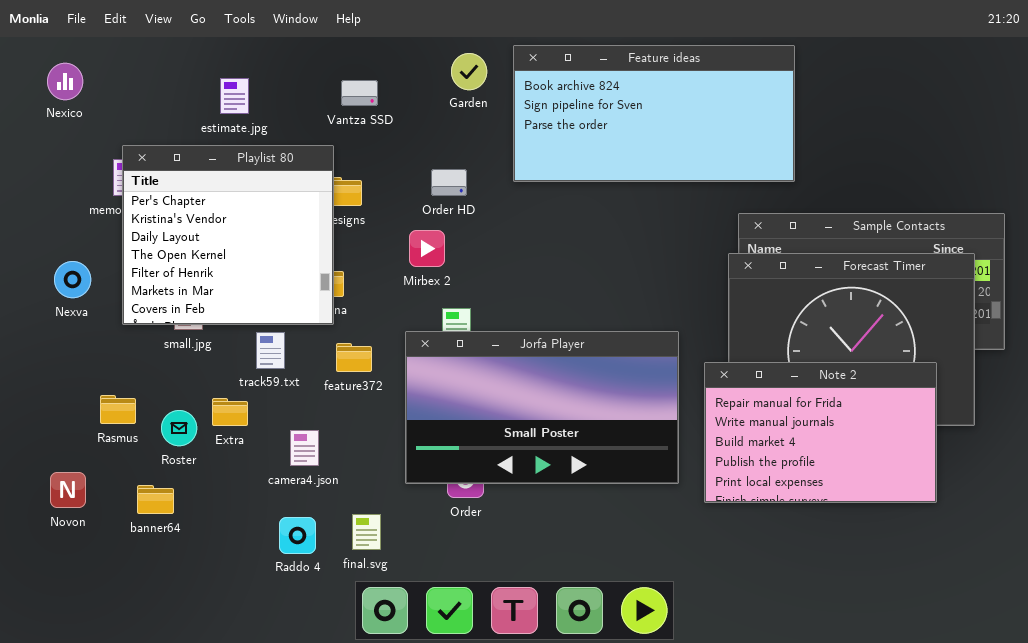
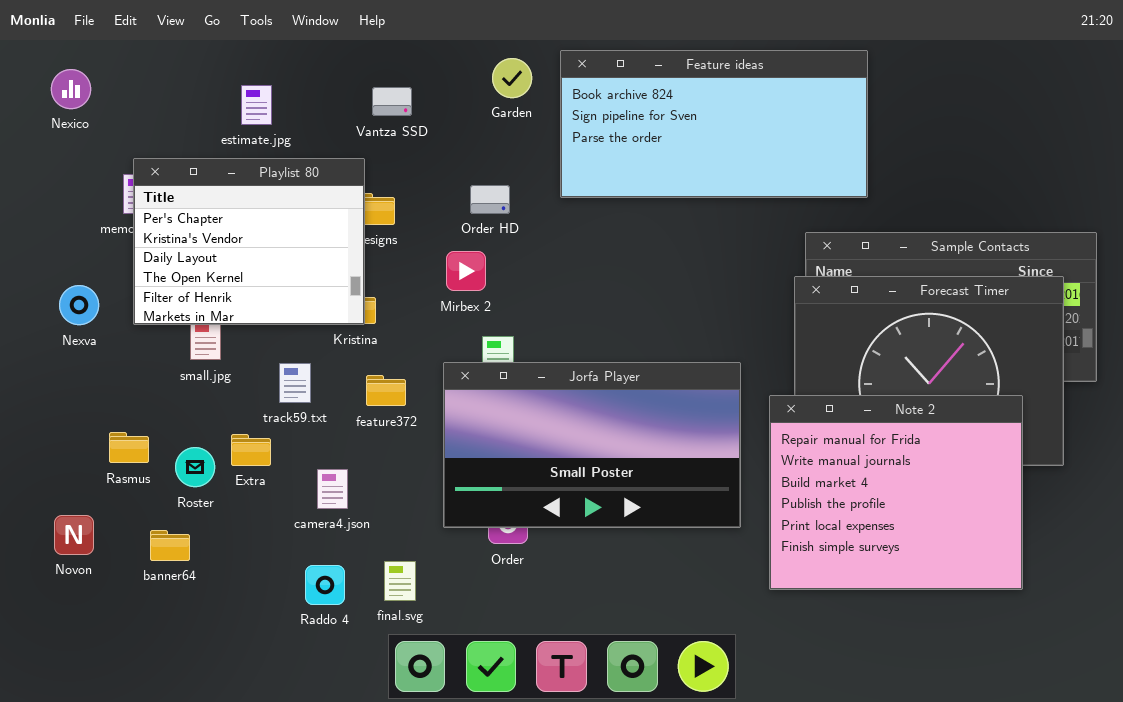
Playlist 80: [122,145,334,325] -> [133,158,365,325], resized
Note 2: [704,362,937,503] -> [769,395,1023,590], resized

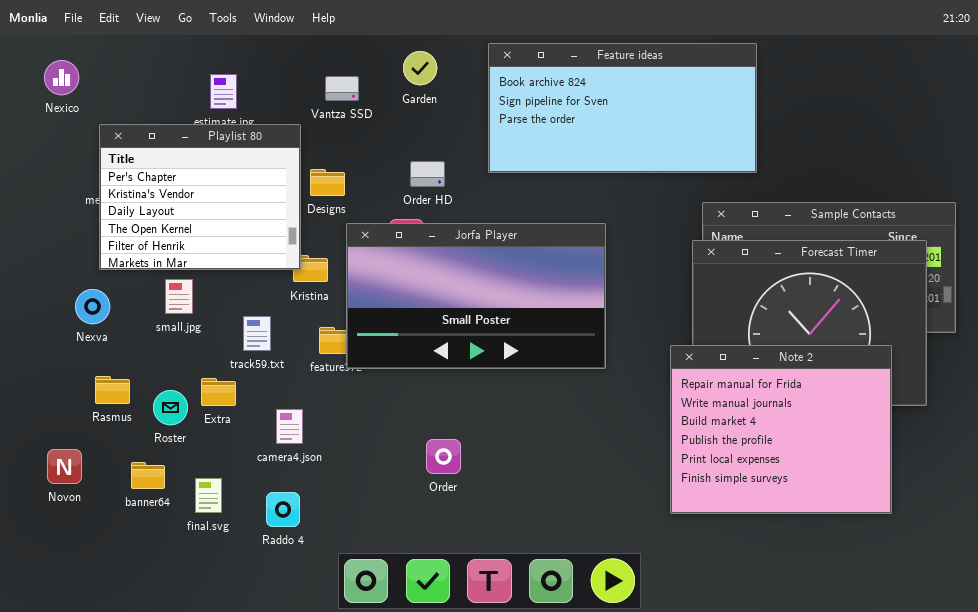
Garden: [492,58,532,98] -> [403,51,437,85], moved
Playlist 80: [133,158,365,325] -> [99,124,301,270], moved
Nexva: [59,285,99,325] -> [75,289,110,324], moved
Jorfa Player: [443,362,741,528] -> [346,223,606,369], moved
final.svg: [384,561,416,601] -> [195,478,222,513], moved

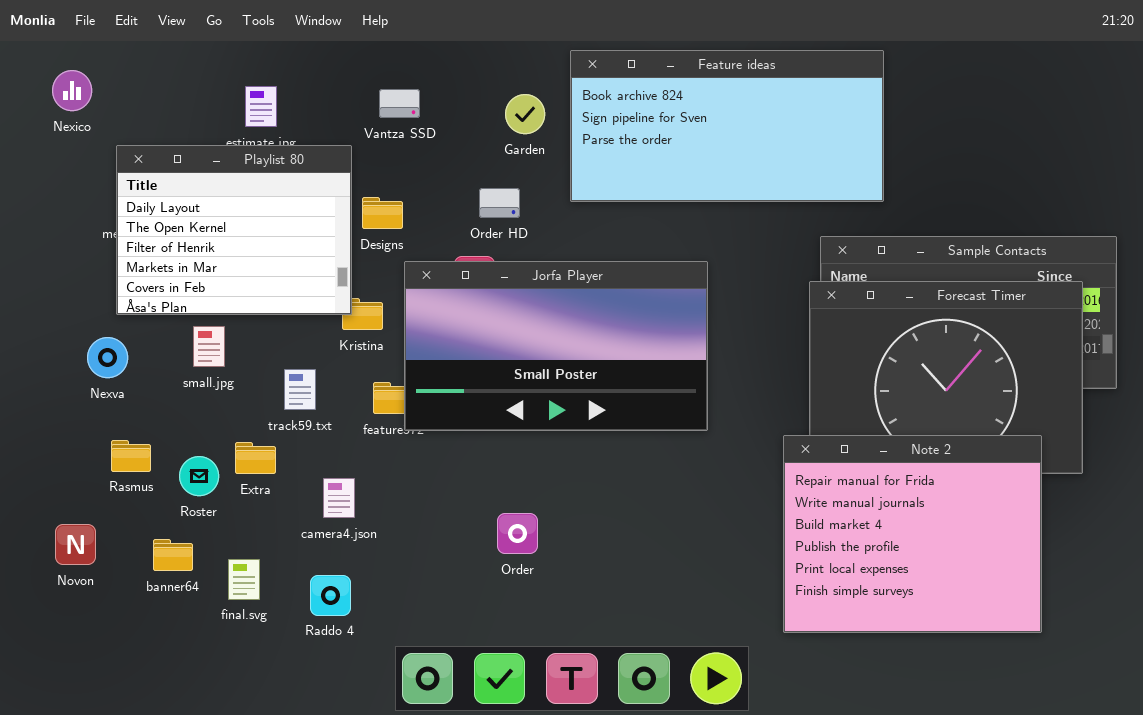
Garden: [403,51,437,85] -> [505,94,545,134], moved
Playlist 80: [99,124,301,270] -> [116,145,352,315], scrolled down 2 rows
Note 2: [670,345,892,514] -> [783,435,1042,633], moved

